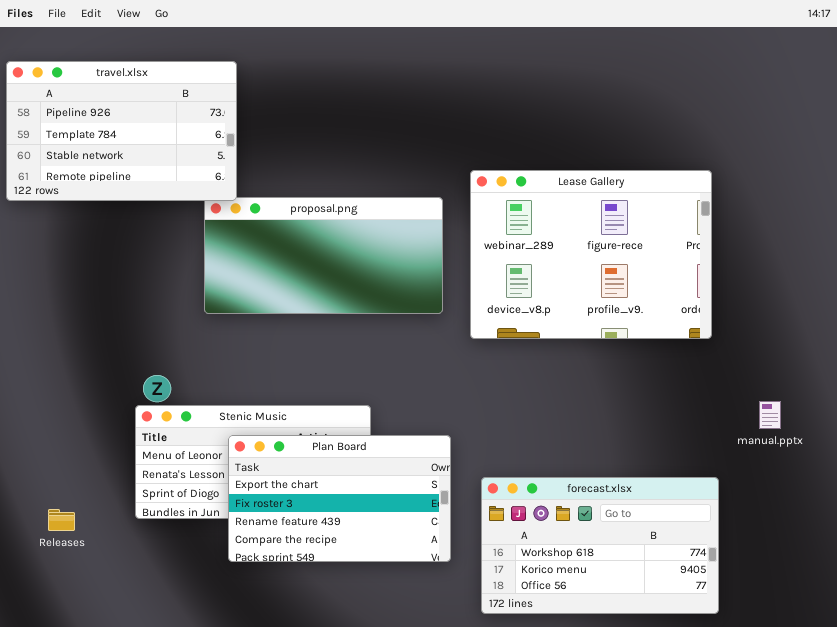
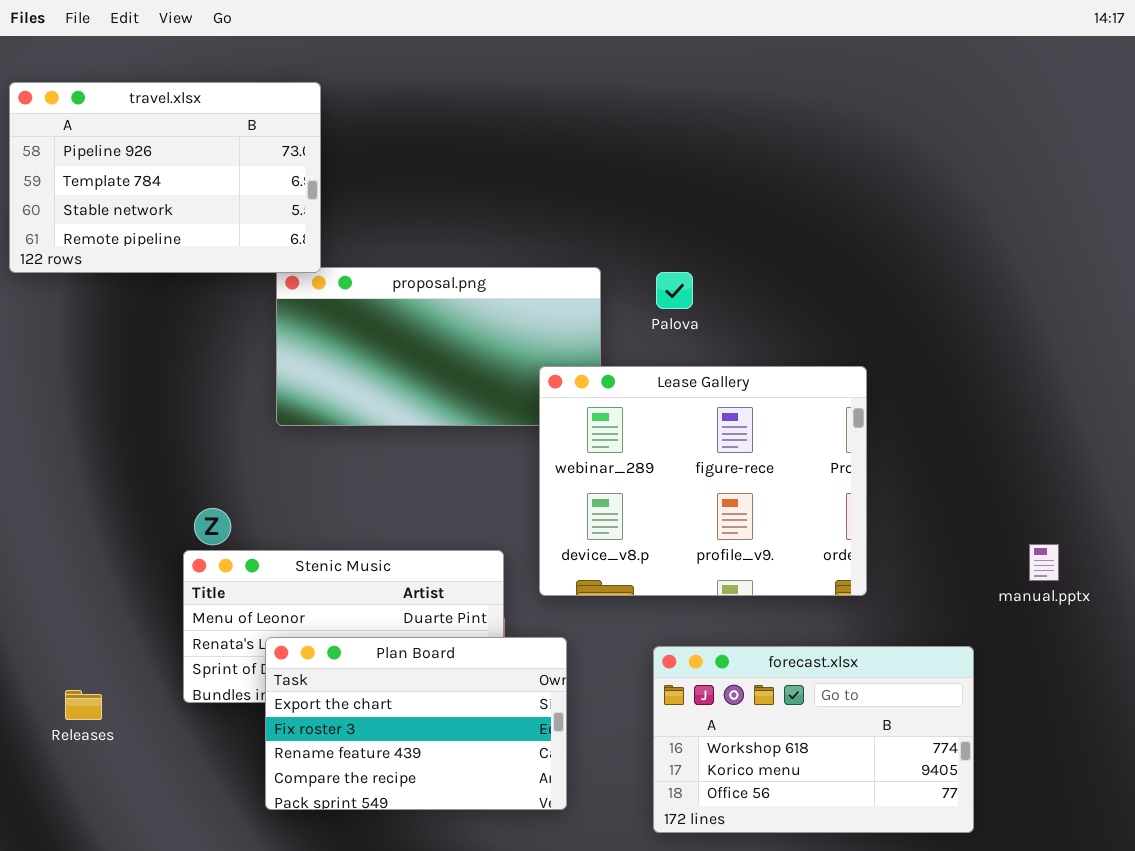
Lease Gallery: [470,170,712,339] -> [539,366,867,596], moved
Plan Board: [228,435,451,562] -> [265,637,567,810], moved

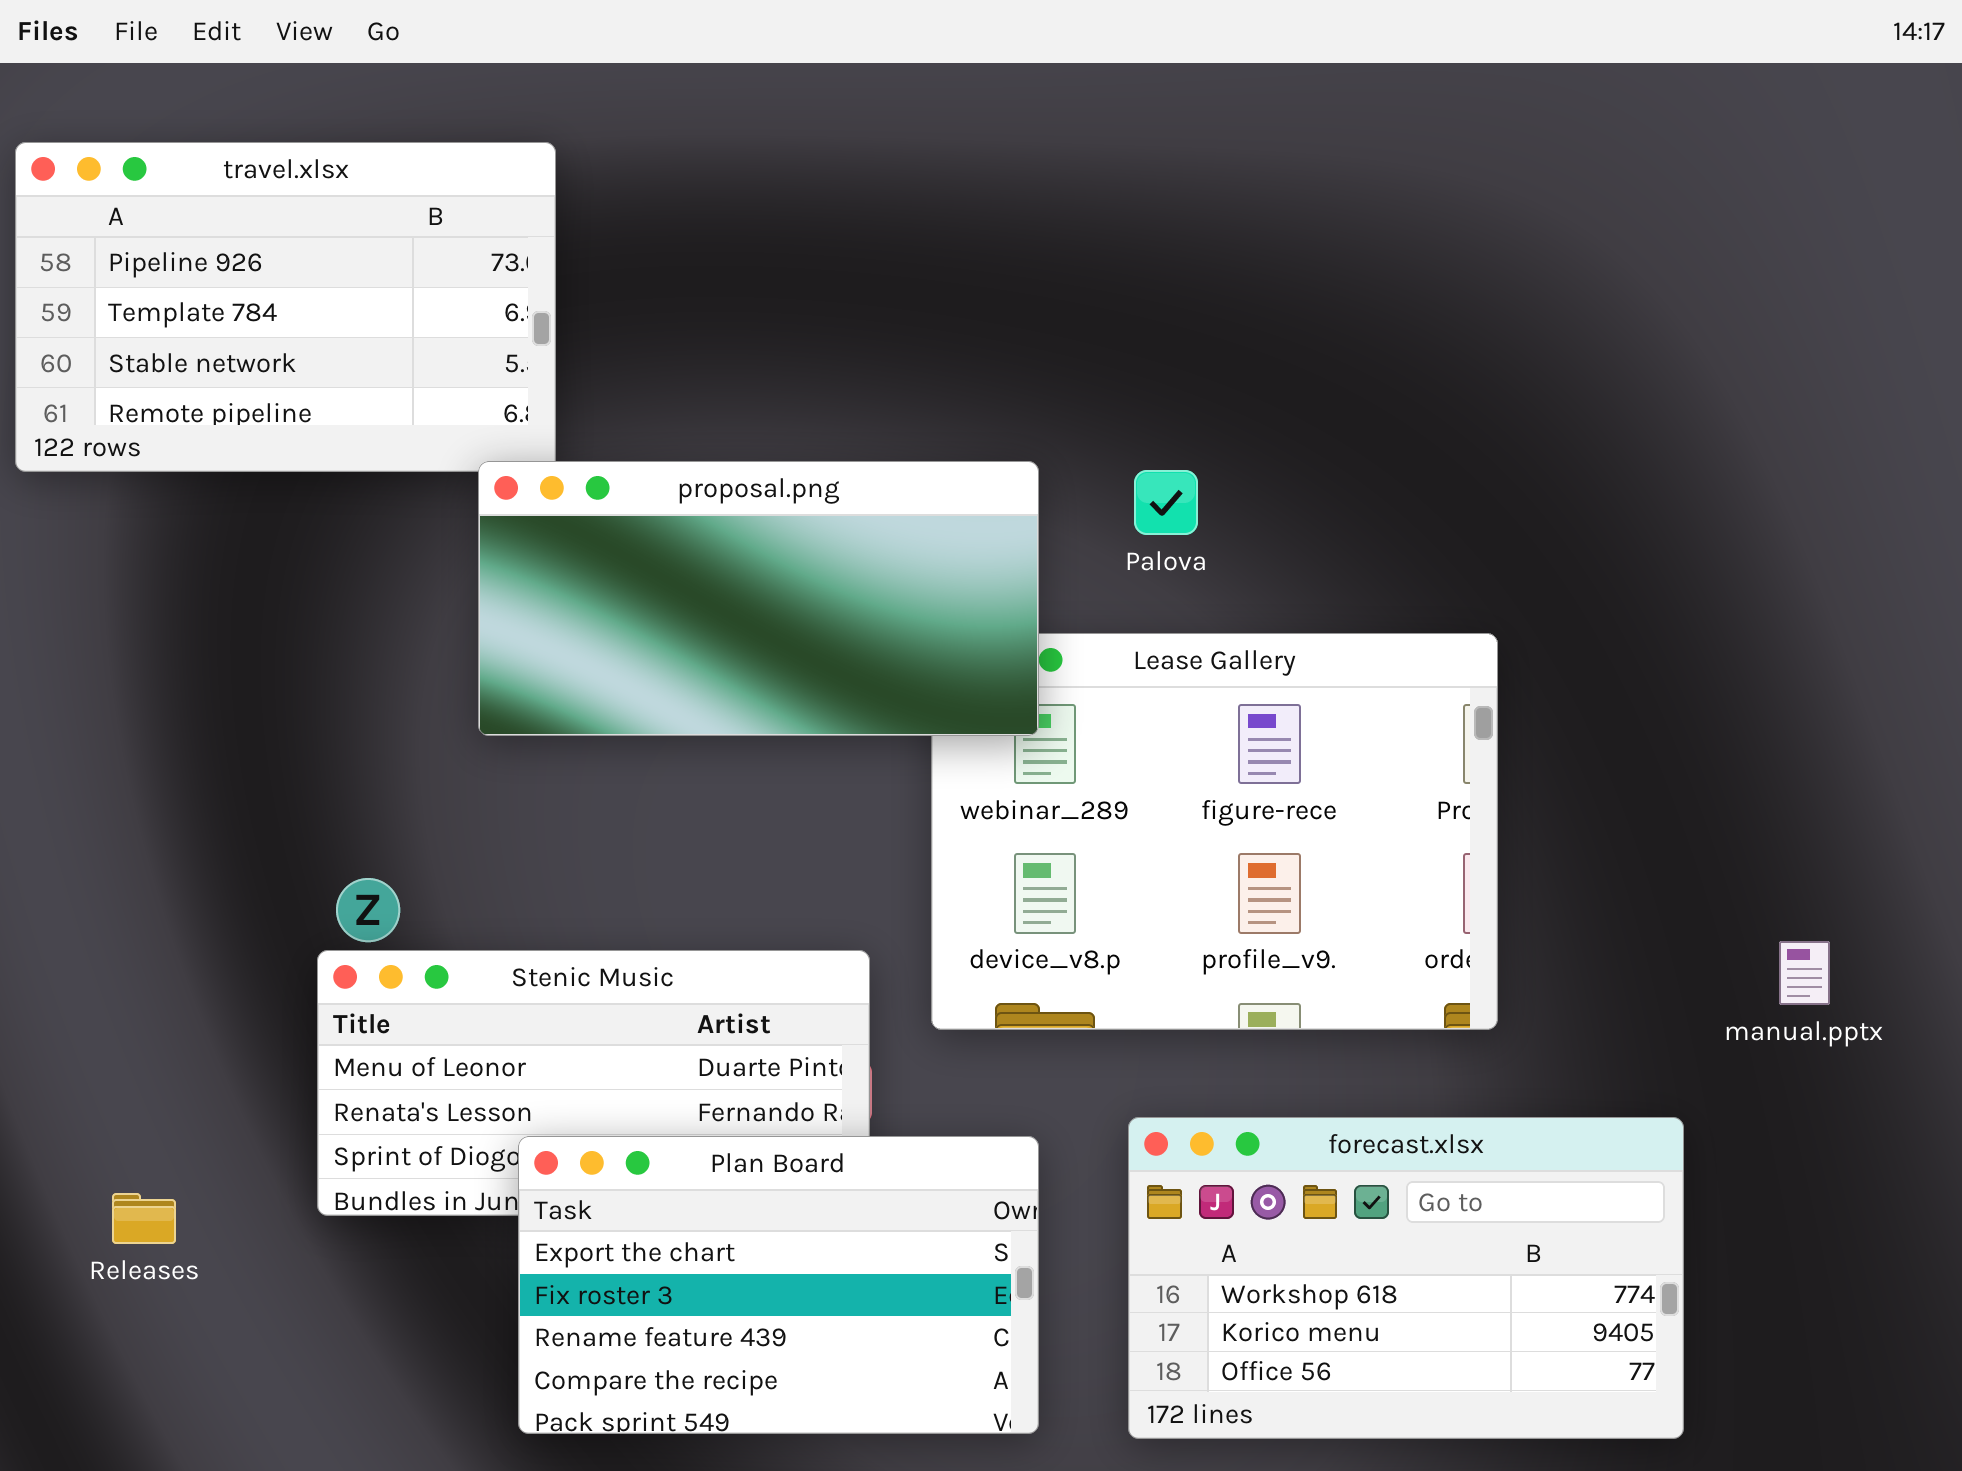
proposal.png: [276,267,601,426] -> [478,461,1039,736], raised
Plan Board: [265,637,567,810] -> [518,1136,1039,1434], moved

